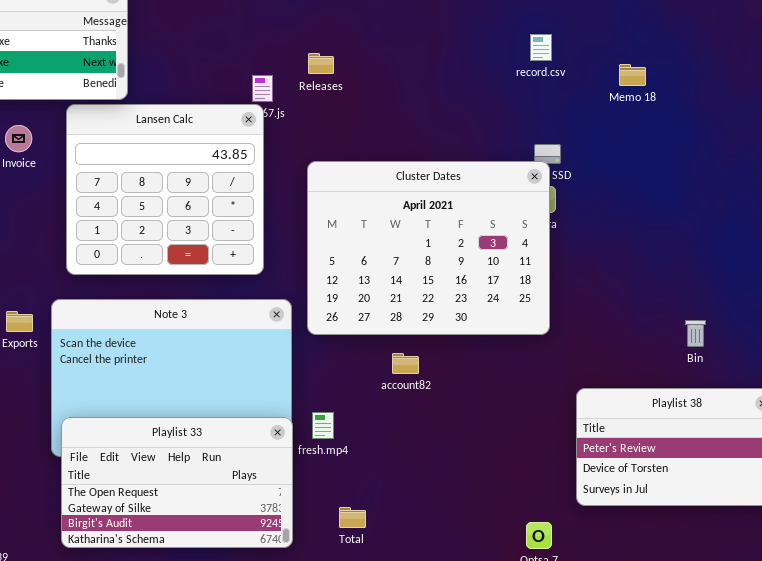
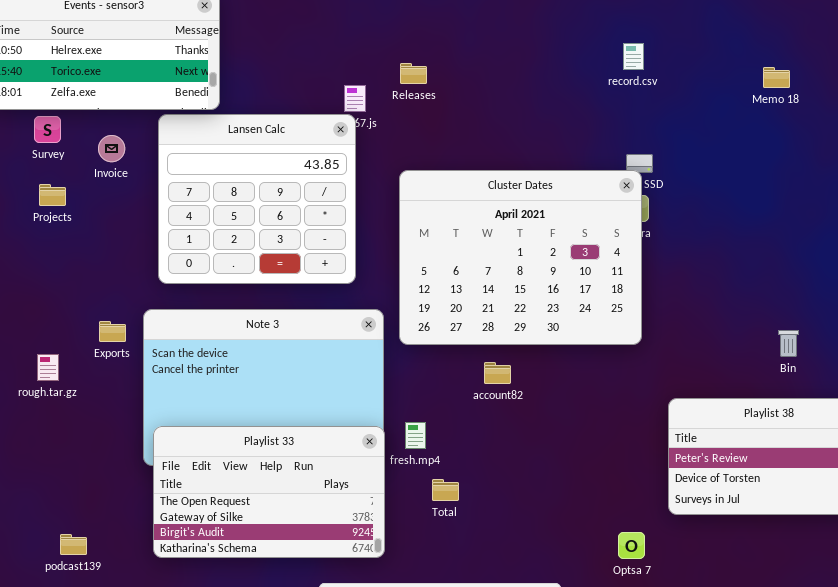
Memo 18: [619,64,646,86] -> [763,67,790,88], moved
Total: [339,507,366,528] -> [432,479,459,501], moved

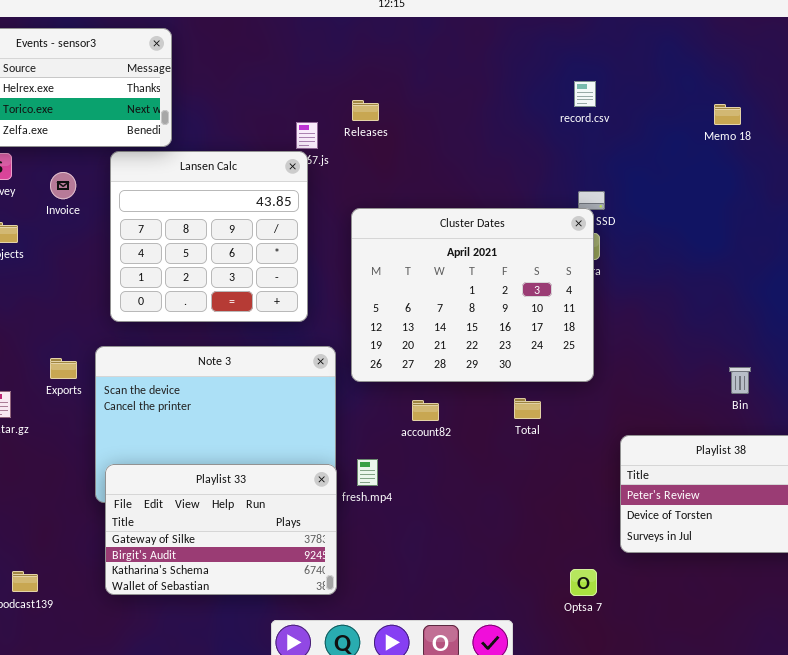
account82: [484,362,511,384] -> [412,400,439,421], moved
Playlist 33: [153,426,385,558] -> [105,464,337,595], scrolled down 1 row
Total: [432,479,459,501] -> [514,398,541,419], moved

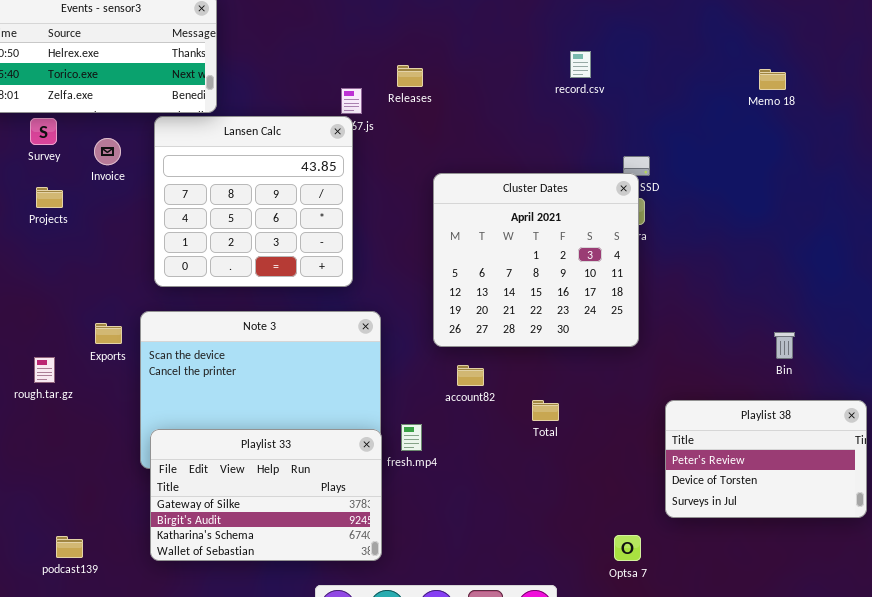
record.csv: [574,81,596,107] -> [570,51,591,78], moved
Cluster Dates: [351,208,594,382] -> [433,173,639,347], resized
Total: [514,398,541,419] -> [532,400,559,421], moved

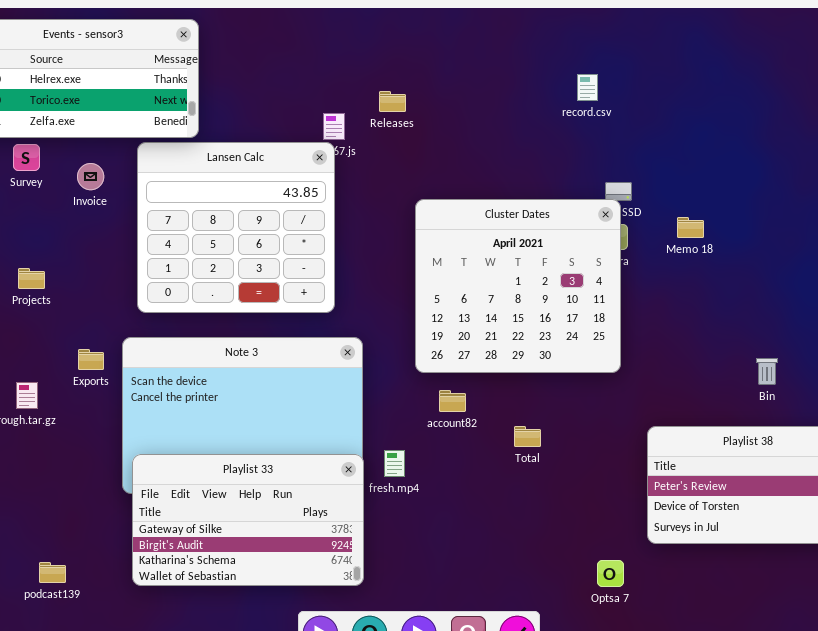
record.csv: [570,51,591,78] -> [577,74,598,101], moved
Memo 18: [759,69,786,90] -> [677,217,704,238], moved
Projects: [36,187,63,208] -> [18,268,45,289], moved

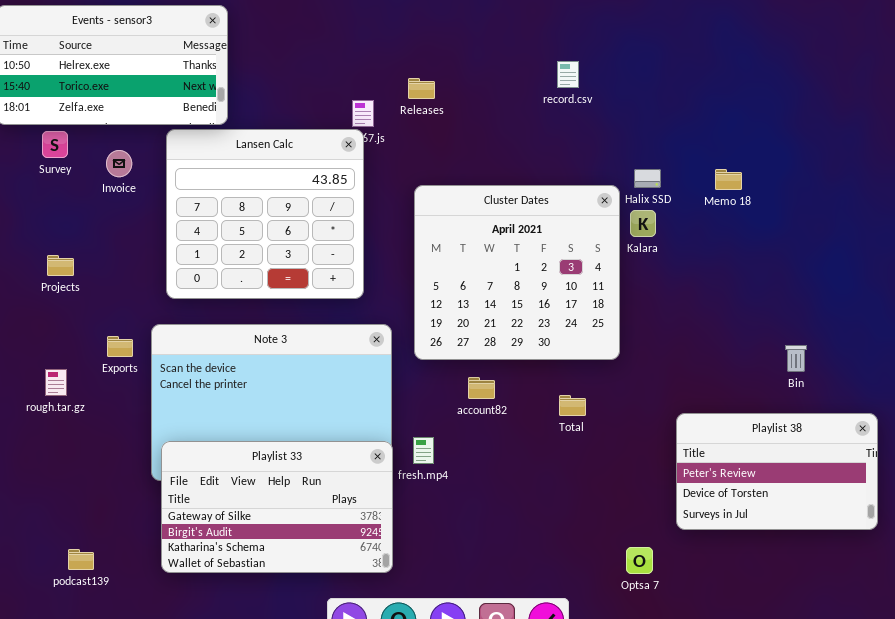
record.csv: [577,74,598,101] -> [557,61,579,88], moved
Cluster Dates: [415,199,621,373] -> [414,185,620,360], moved
Memo 18: [677,217,704,238] -> [715,169,742,190], moved
Total: [514,426,541,447] -> [559,395,586,416], moved

